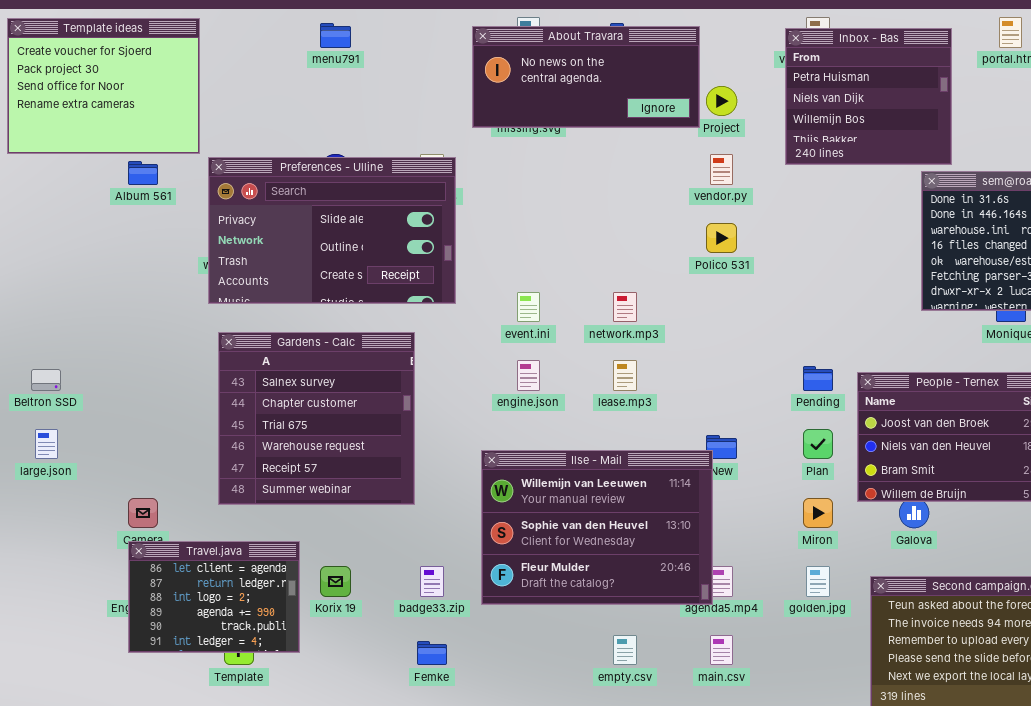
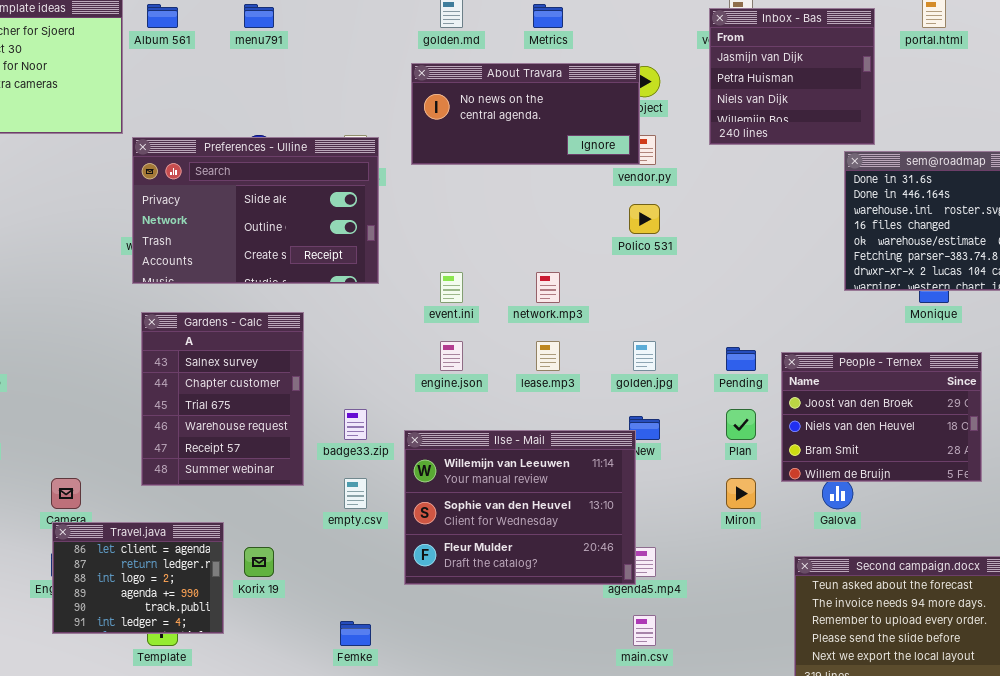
About Travara: [472,26,700,128] -> [411,63,640,165], moved
Inbox - Bas: [785,28,952,165] -> [709,8,875,145], scrolled up 1 row
Album 561: [128,161,158,185] -> [147,4,178,28], moved
Gardens - Calc: [218,332,415,505] -> [141,312,304,486], resized
badge33.zip: [420,566,444,597] -> [344,409,367,440], moved
golden.jpg: [806,566,830,597] -> [633,341,656,371], moved
empty.csv: [613,635,637,665] -> [344,478,367,509], moved

